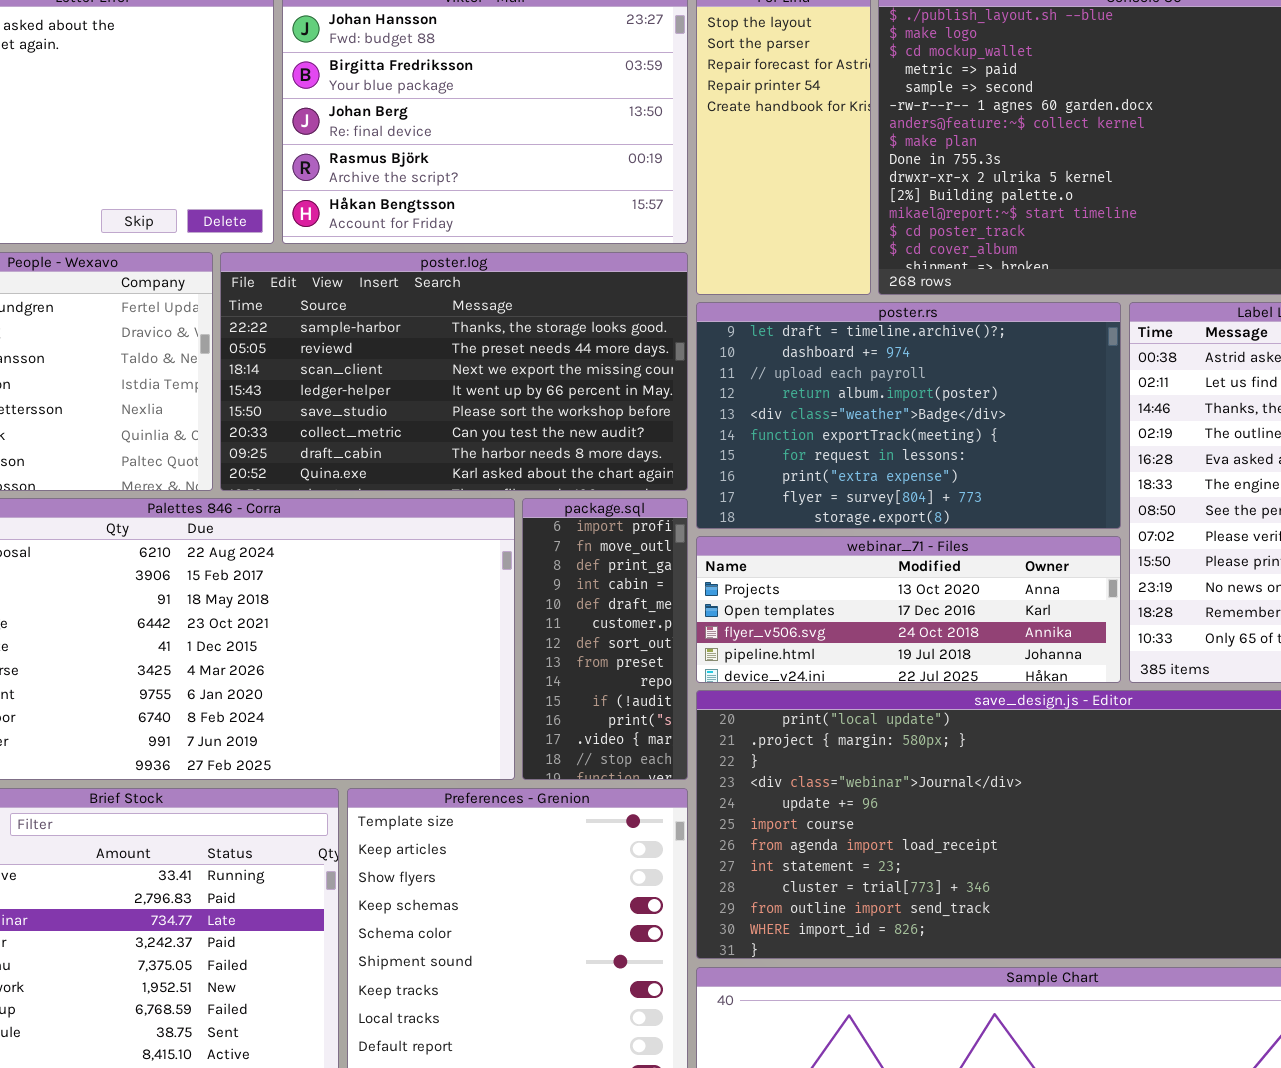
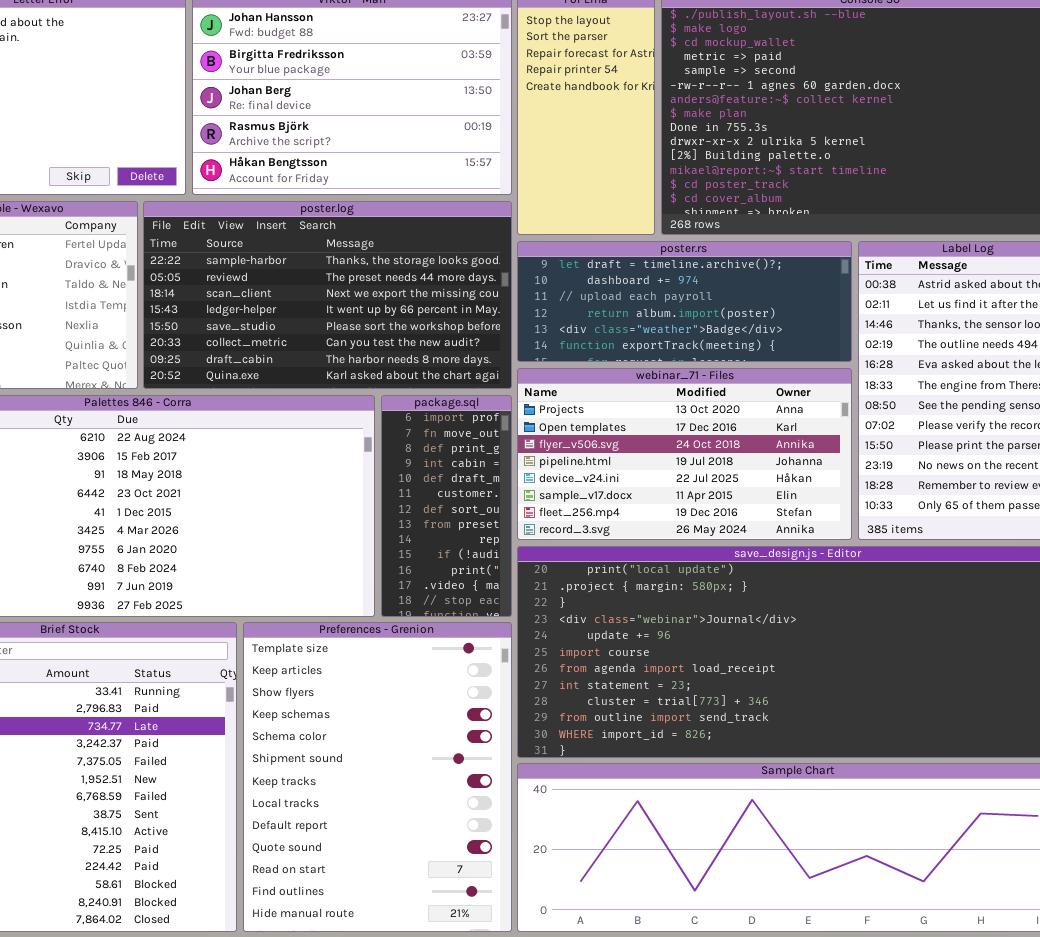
poster.rs: [696,302,1121,529] -> [517,241,852,362], resized
webinar_71 - Files: [696,536,1121,683] -> [517,368,852,540], resized

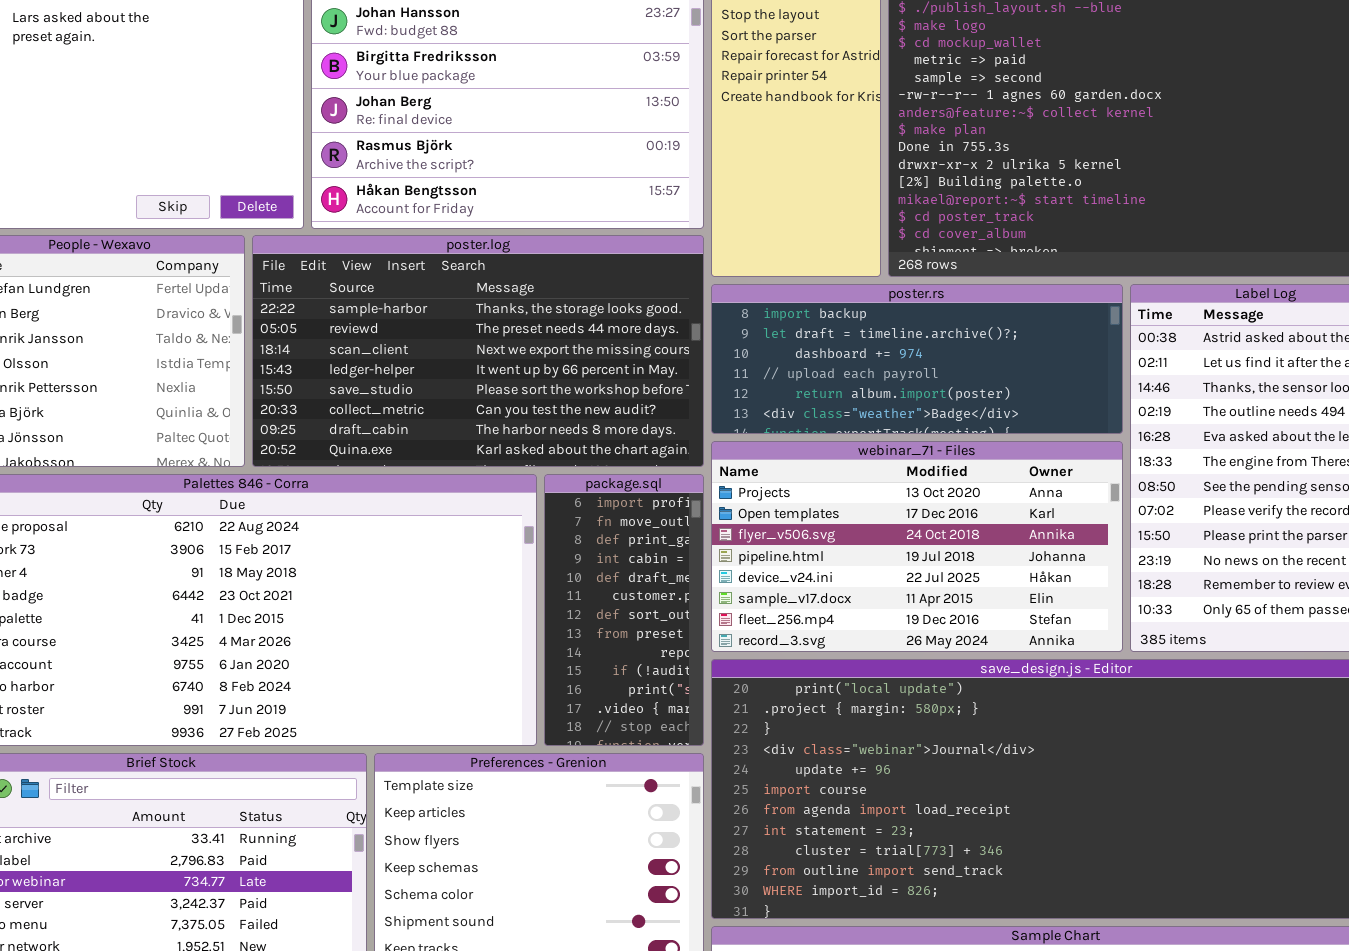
poster.rs: [517,241,852,362] -> [711,284,1123,434], scrolled up 1 row

